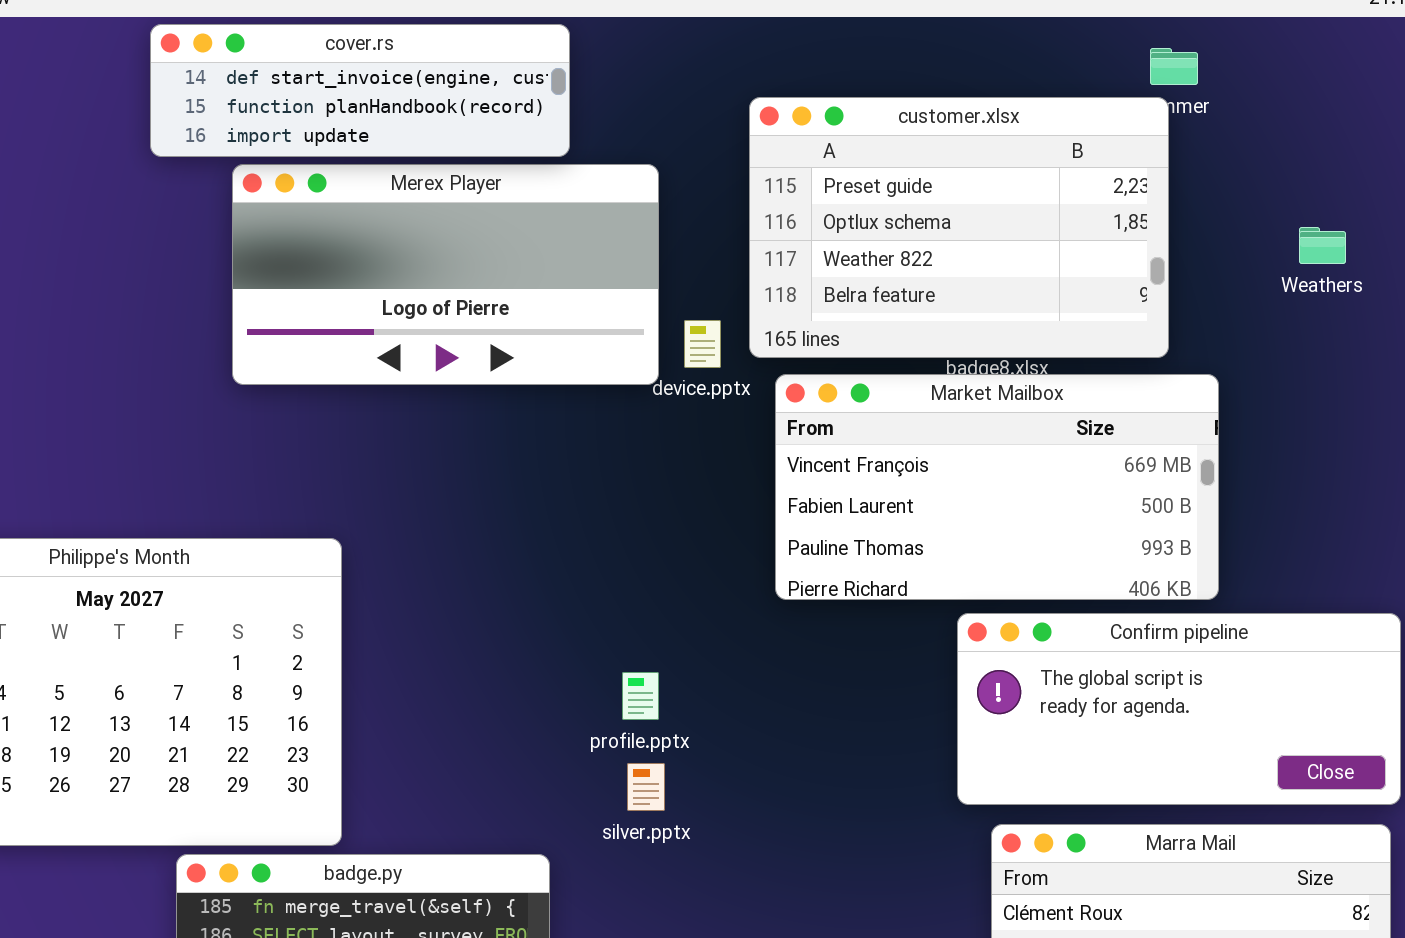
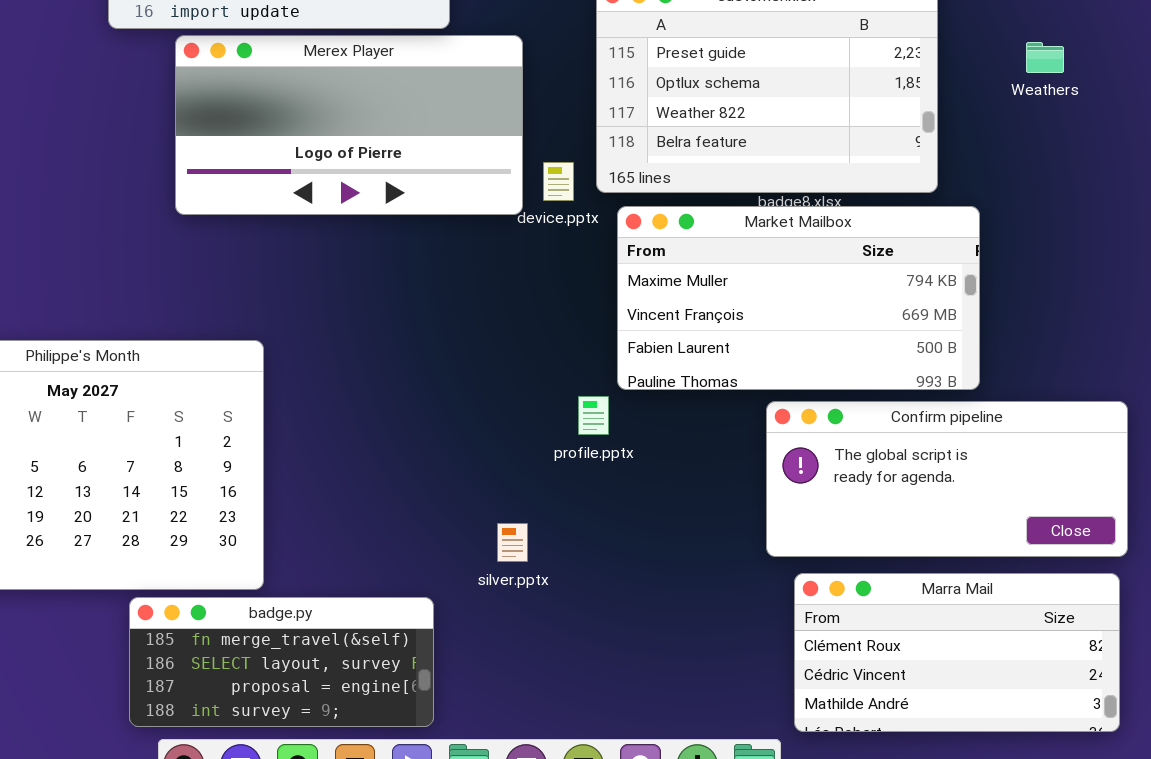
Weathers: [1299,227,1346,264] -> [1026,42,1064,73], moved
Market Mailbox: [775,374,1219,600] -> [617,206,980,390], scrolled up 1 row
profile.pptx: [622,672,659,720] -> [578,396,609,435], moved

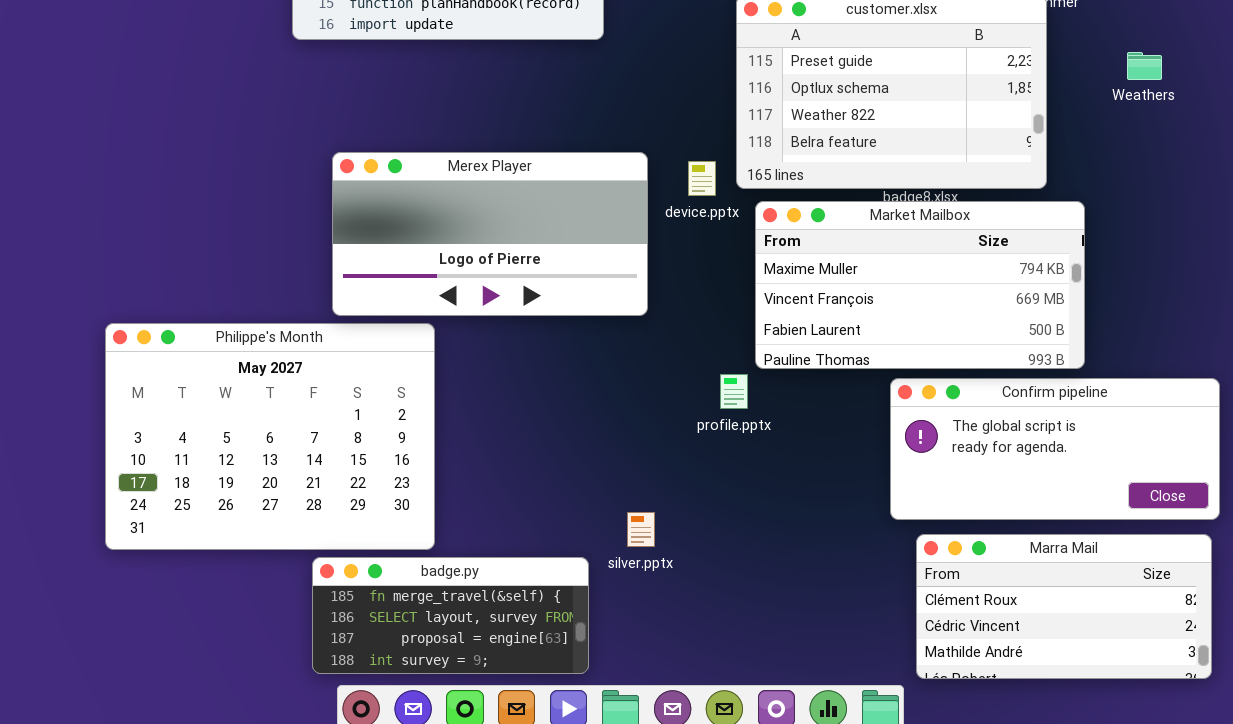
Merex Player: [175,35,523,215] -> [332,152,648,316], moved
silver.pptx: [497,523,528,562] -> [627,512,655,547], moved

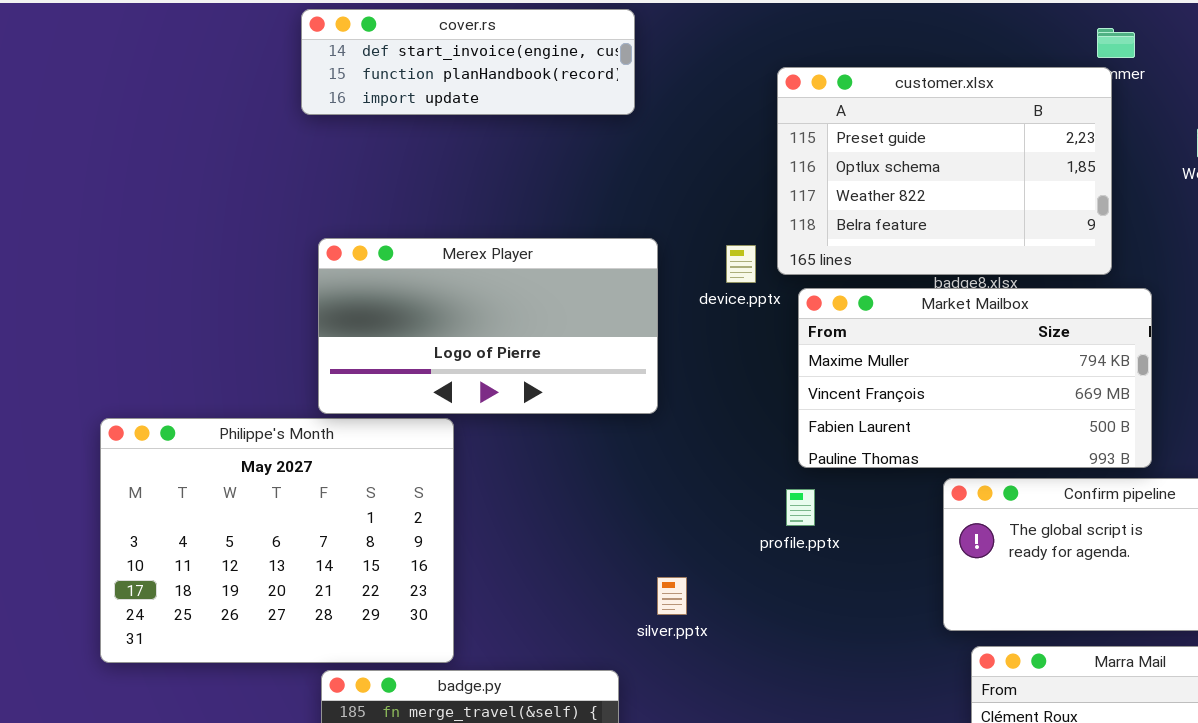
Merex Player: [332,152,648,316] -> [318,238,658,414], moved
profile.pptx: [720,374,748,409] -> [786,489,815,526], moved
silver.pptx: [627,512,655,547] -> [657,577,687,615], moved

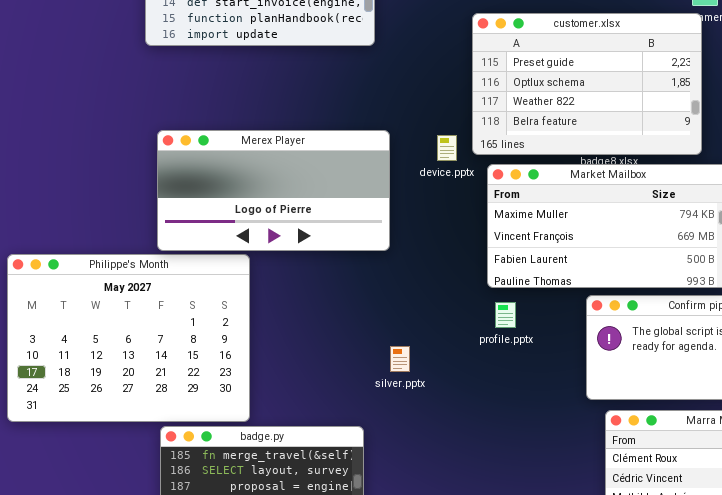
profile.pptx: [786,489,815,526] -> [495,302,516,328], moved
silver.pptx: [657,577,687,615] -> [390,346,410,372], moved

